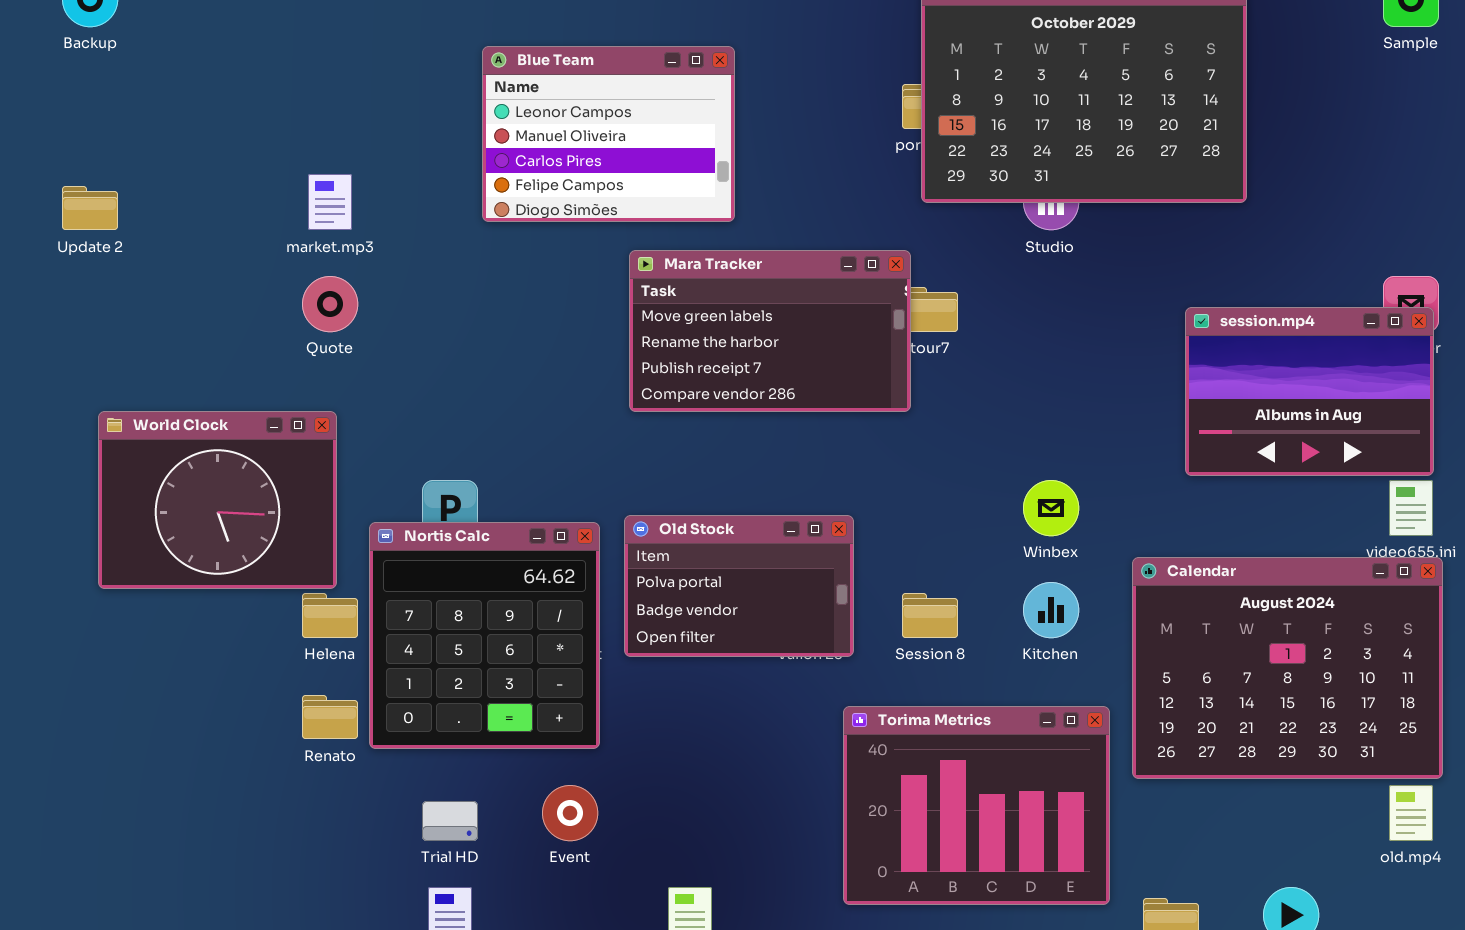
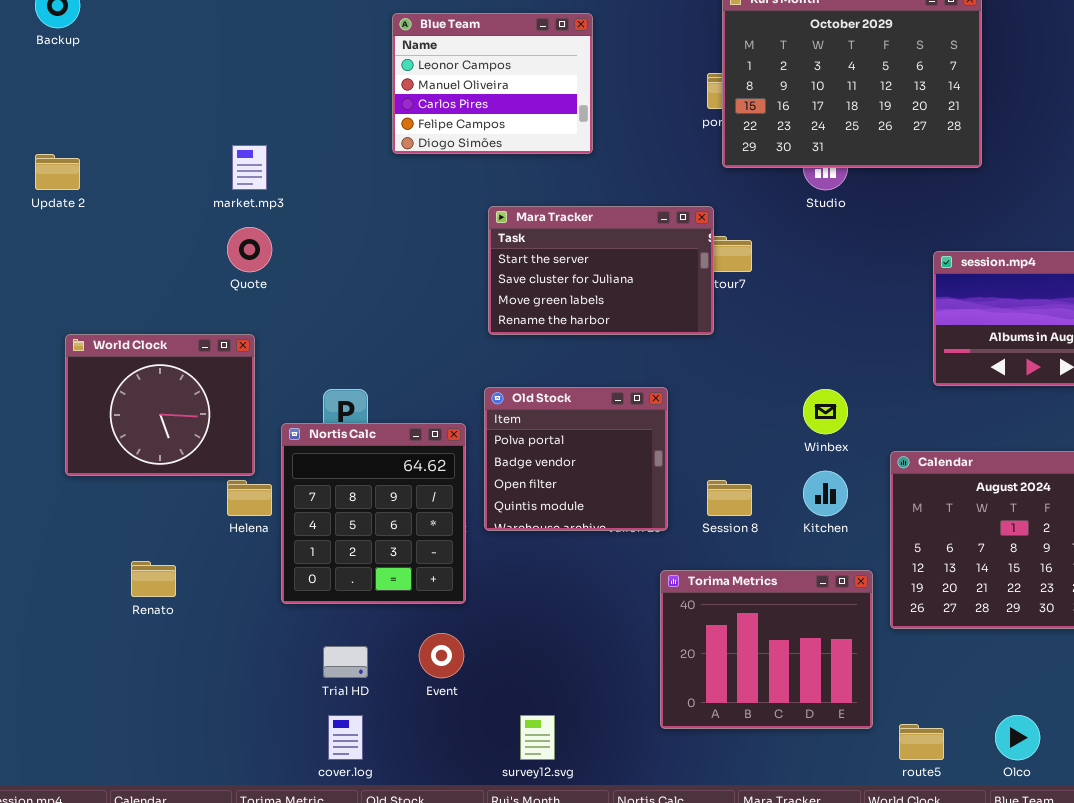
Blue Team: [482,46,735,222] -> [392,13,593,154], moved
Mara Tracker: [629,250,911,412] -> [488,206,714,335], scrolled up 2 rows
Old Stock: [624,515,854,657] -> [484,387,668,531], resized
Renato: [302,695,358,739] -> [131,561,176,597], moved

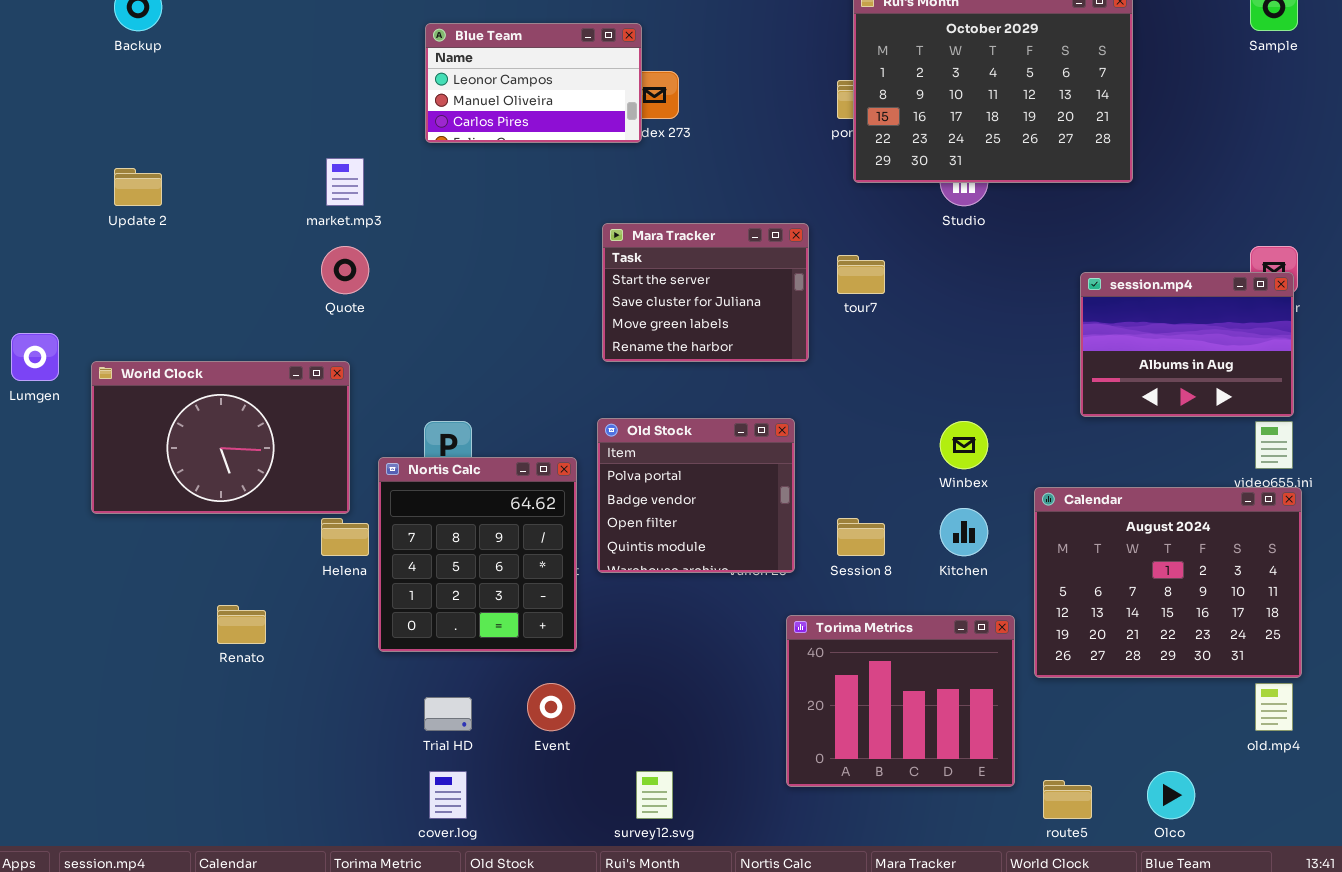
Blue Team: [392,13,593,154] -> [425,23,642,143], moved, resized
Mara Tracker: [488,206,714,335] -> [602,223,809,362], resized
World Clock: [65,334,255,476] -> [91,361,350,514], resized

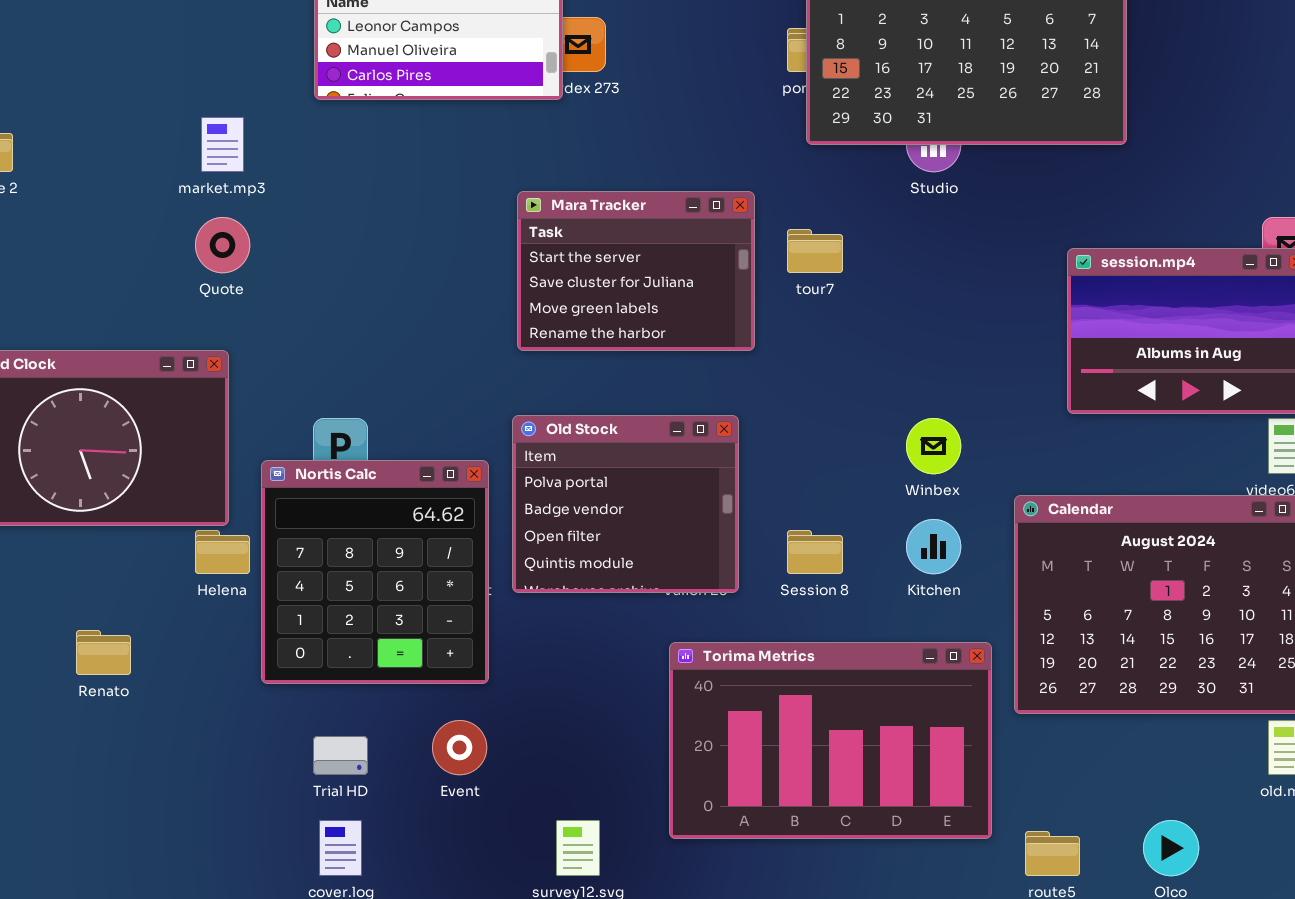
Torima Metrics: [786,615,1015,787] -> [669,642,992,839], resized

